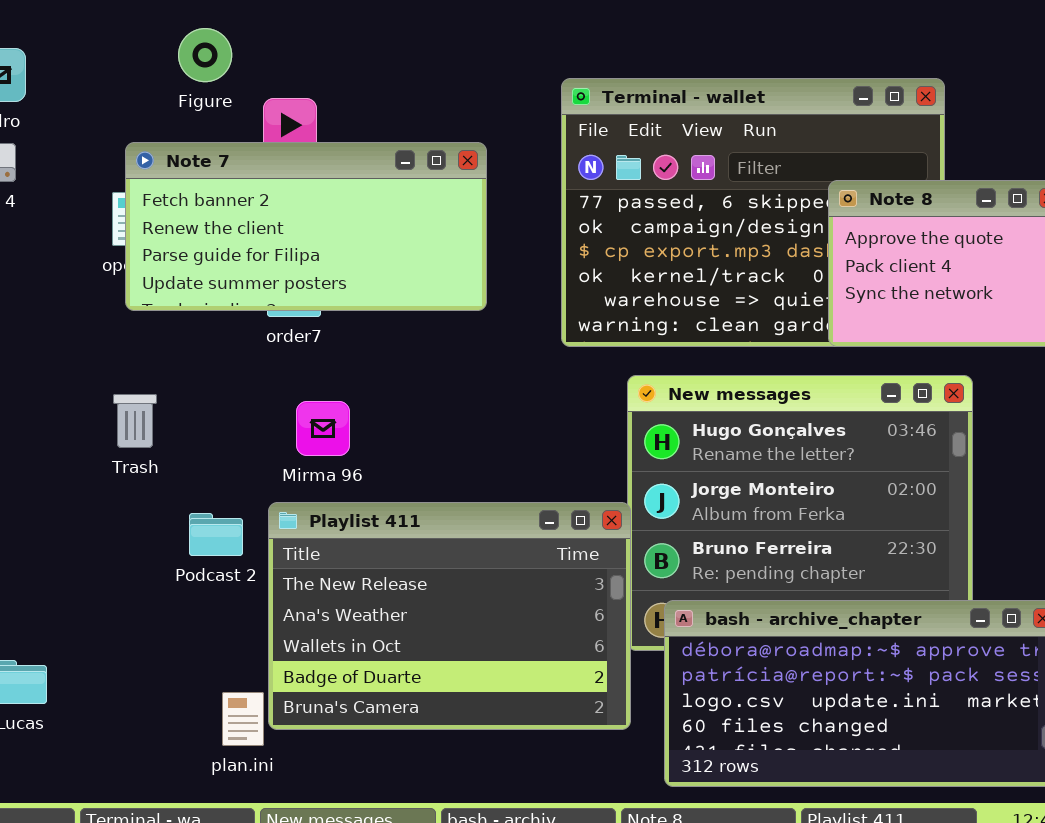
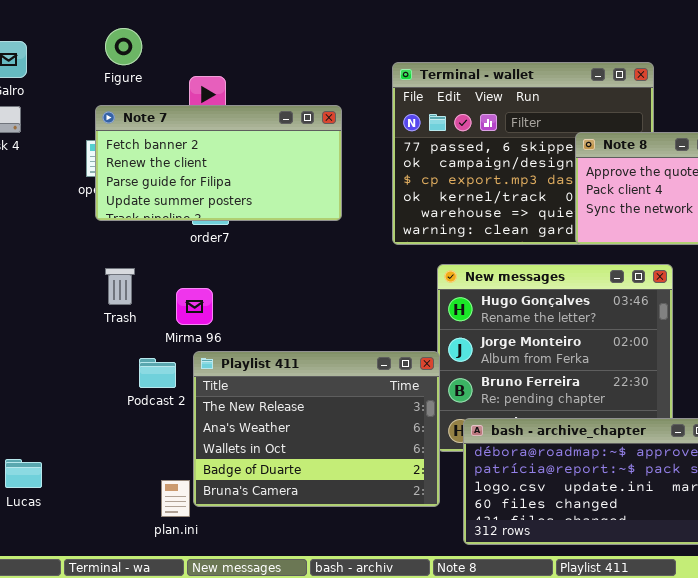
Figure: [178,28,232,82] -> [105,28,142,65], moved
Trash: [113,394,157,448] -> [105,268,135,305], moved
Mirma 96: [296,401,350,456] -> [176,288,213,325], moved

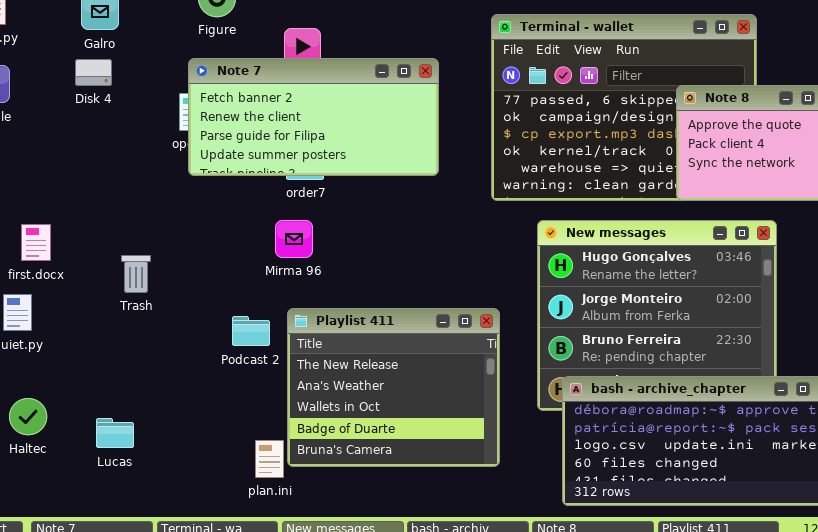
Trash: [105,268,135,305] -> [121,255,151,293], moved
Mirma 96: [176,288,213,325] -> [275,220,313,258], moved
Playlist 411: [193,351,440,507] -> [287,308,500,467], resized

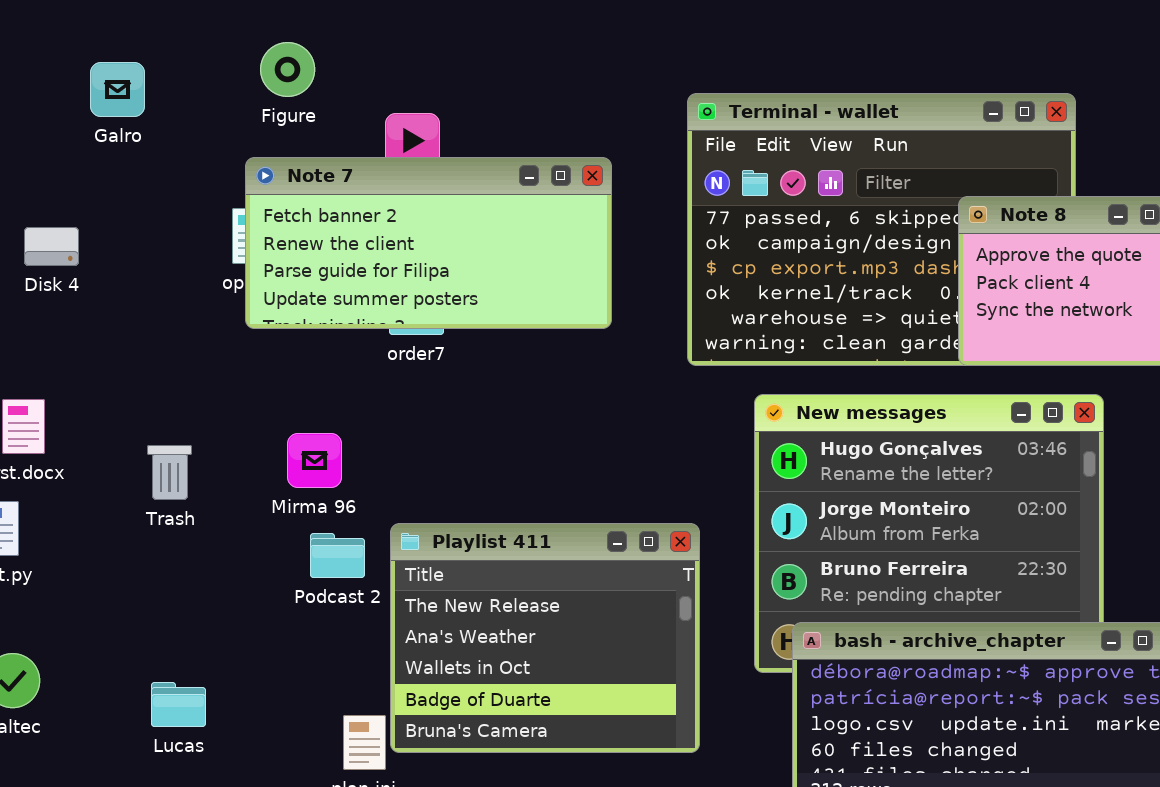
Disk 4: [75,59,112,86] -> [24,227,79,266], moved
Mirma 96: [275,220,313,258] -> [287,433,342,488], moved
Lucas: [96,418,134,448] -> [151,682,206,727], moved

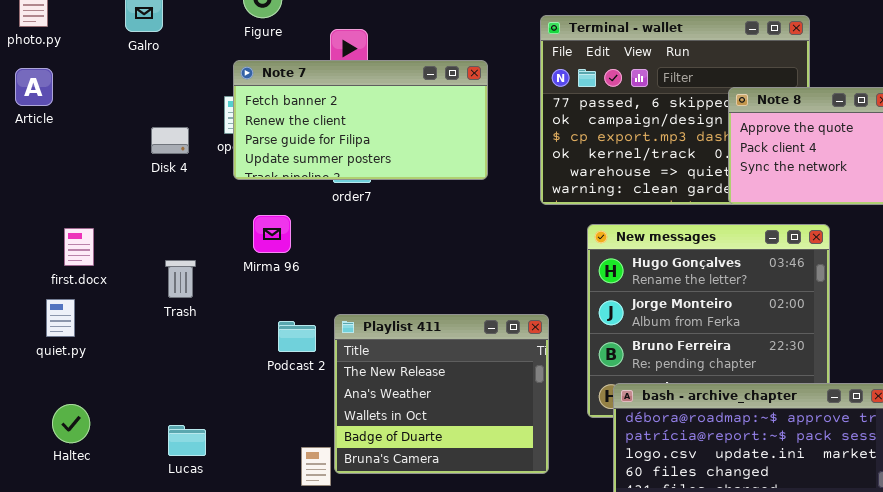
Disk 4: [24,227,79,266] -> [151,127,189,154], moved
Mirma 96: [287,433,342,488] -> [253,215,291,253], moved

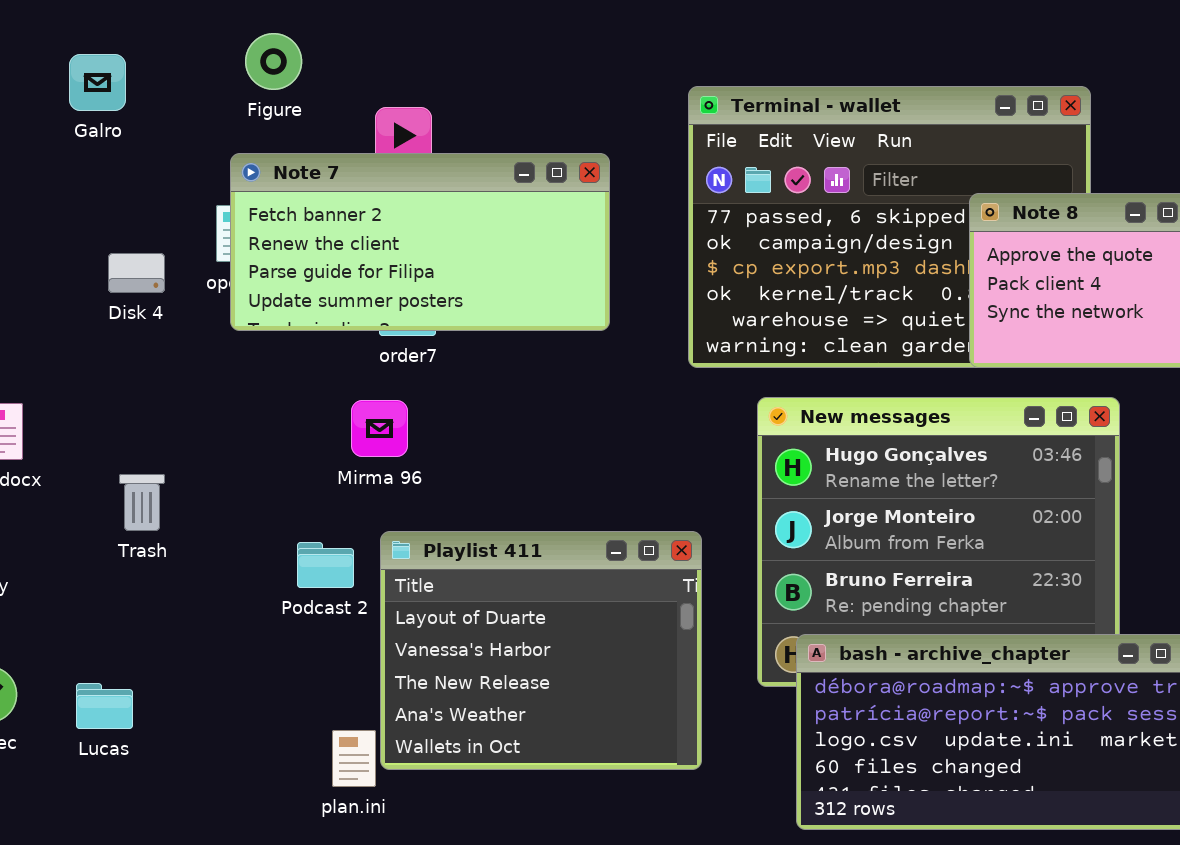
Mirma 96: [253,215,291,253] -> [351,400,408,457], moved
Trash: [165,260,196,298] -> [119,474,165,531], moved
Playlist 411: [334,314,549,474] -> [380,531,702,770], scrolled up 2 rows
Lucas: [168,425,206,456] -> [76,683,133,729], moved

